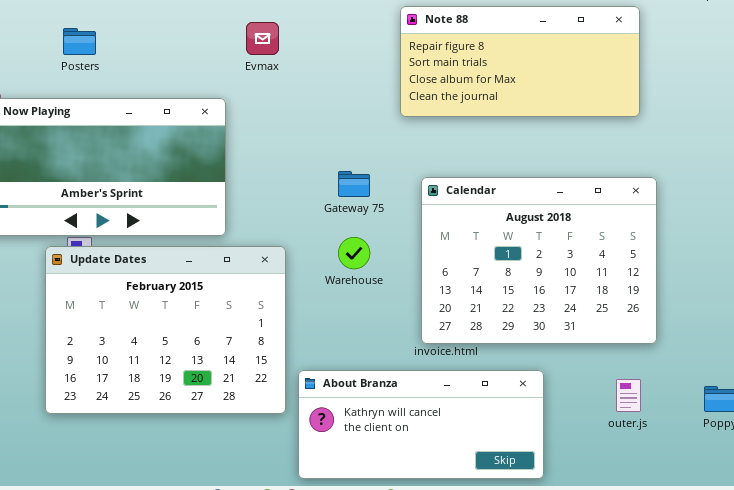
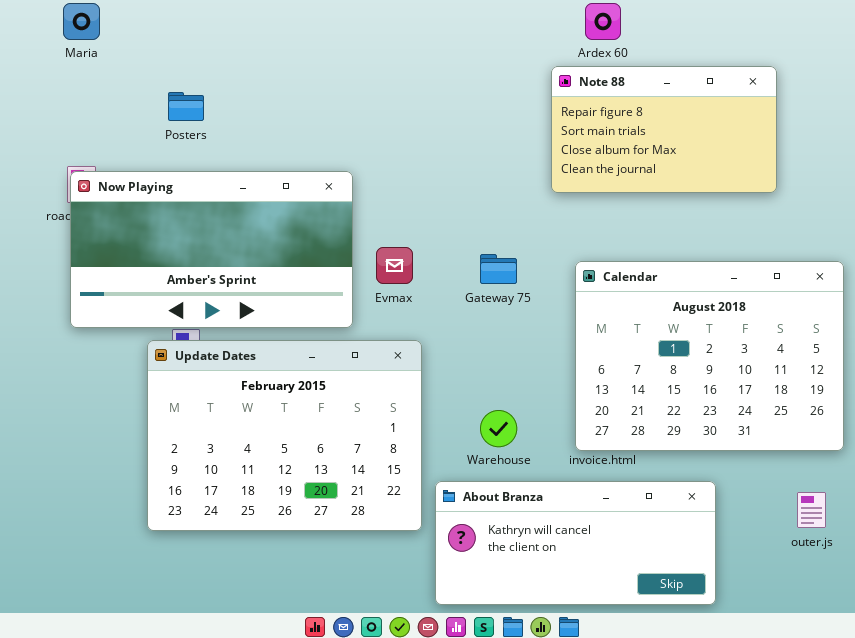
Note 88: [400,6,640,117] -> [551,66,777,193], resized
Evmax: [246,22,279,55] -> [376,247,413,284], moved
Warehouse: [338,237,370,269] -> [480,410,517,447], moved

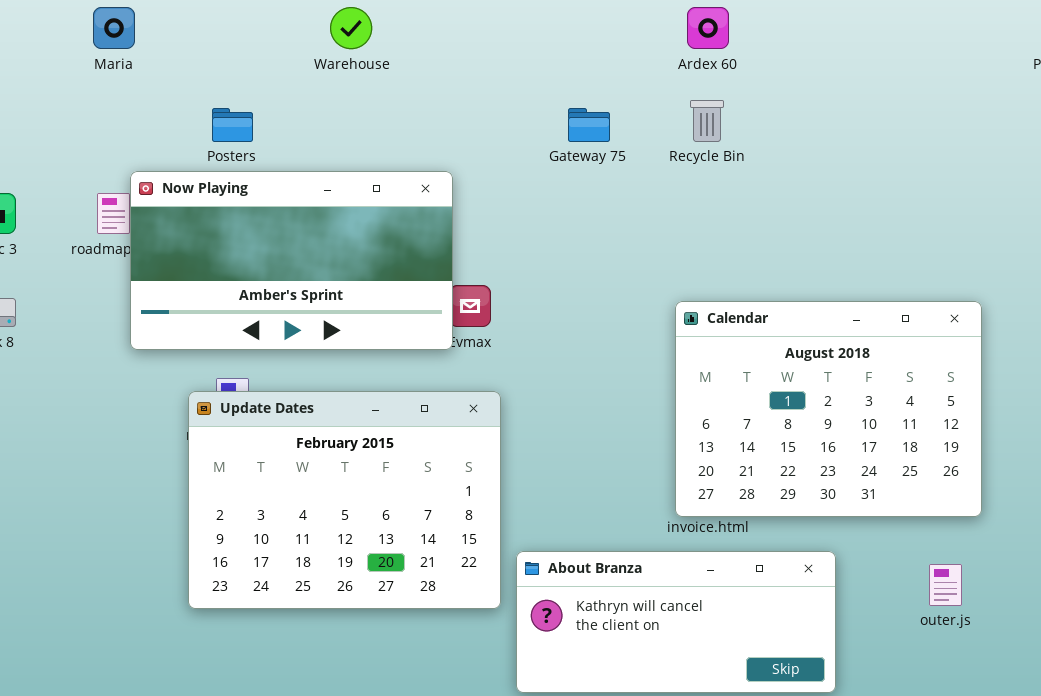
Note 88: [551,66,777,193] -> none, closed
Now Playing: [70,171,353,328] -> [130,171,453,350], moved
Gateway 75: [480,254,517,284] -> [568,108,610,142], moved
Warehouse: [480,410,517,447] -> [330,7,372,49], moved

